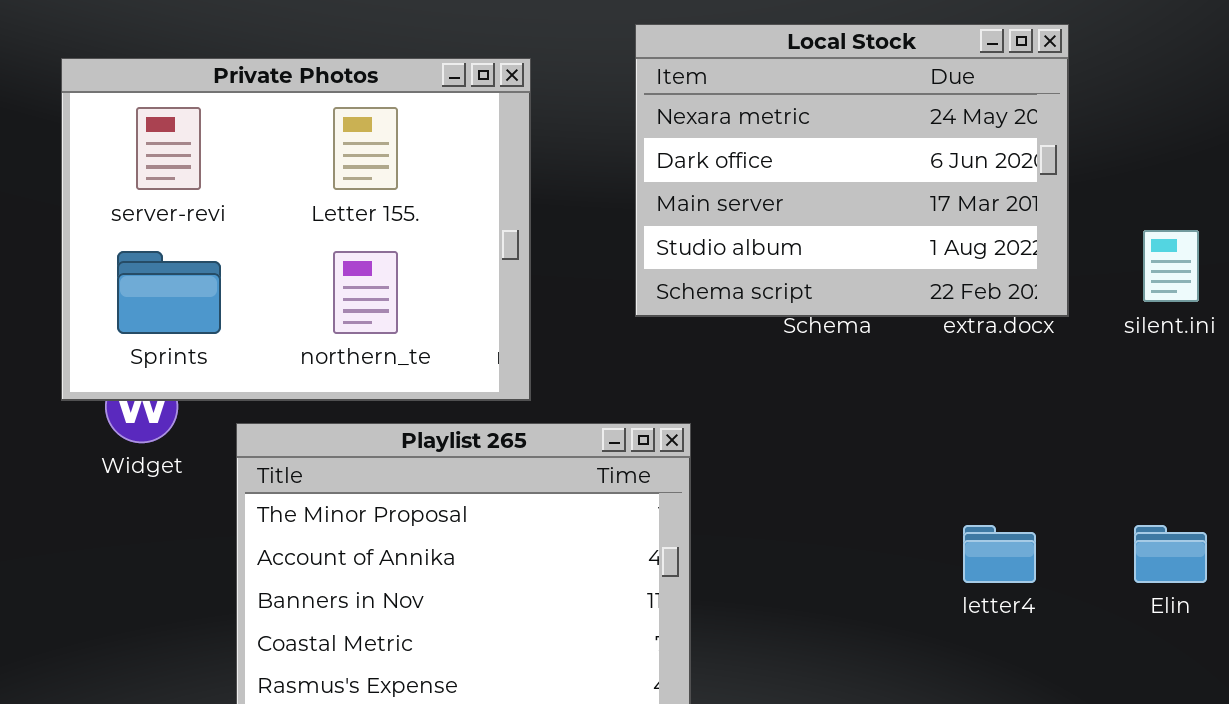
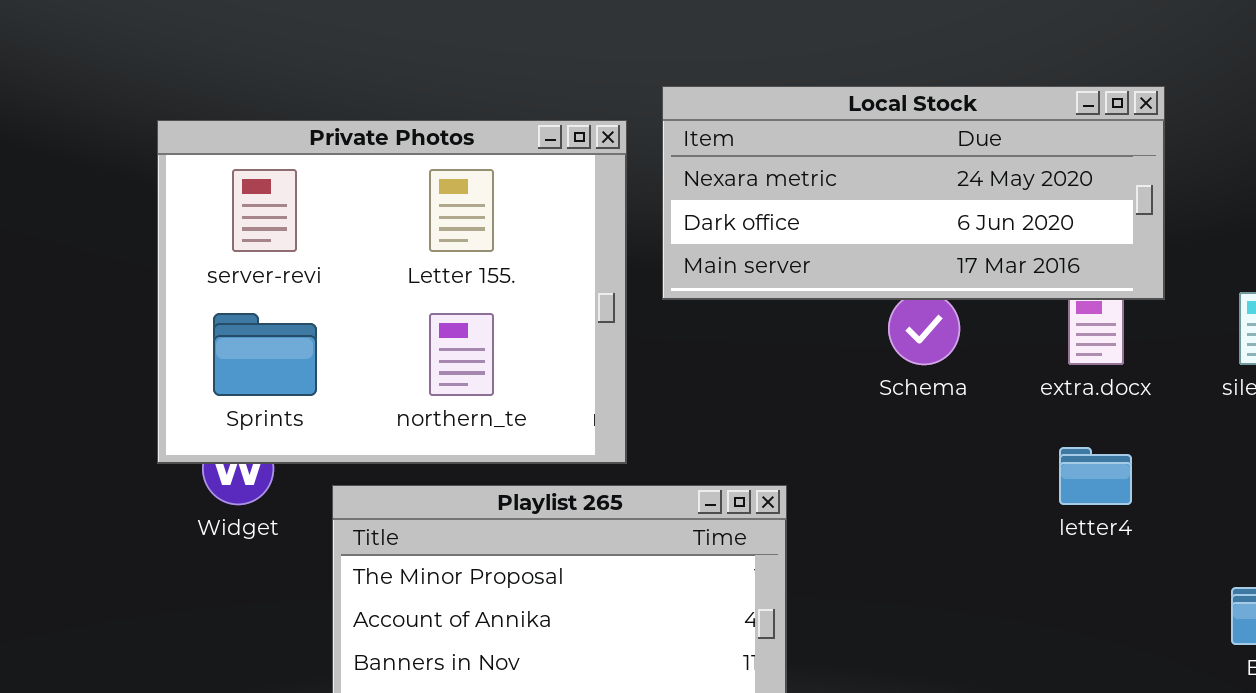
Local Stock: [635,24,1069,317] -> [662,86,1165,300], resized
letter4: [963,525,1036,583] -> [1059,447,1132,505], moved

